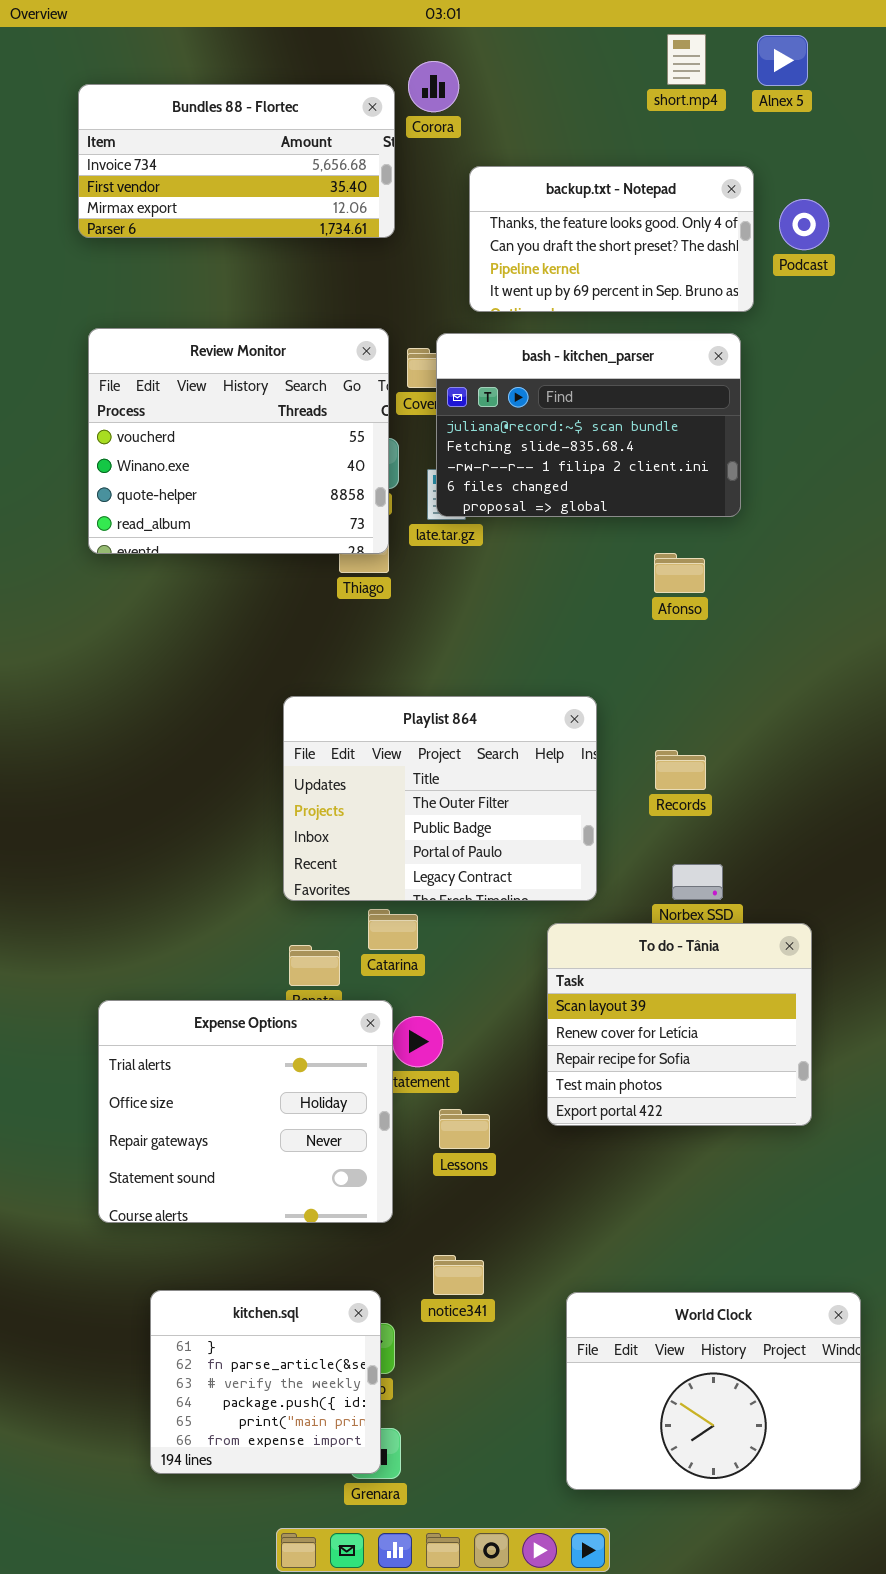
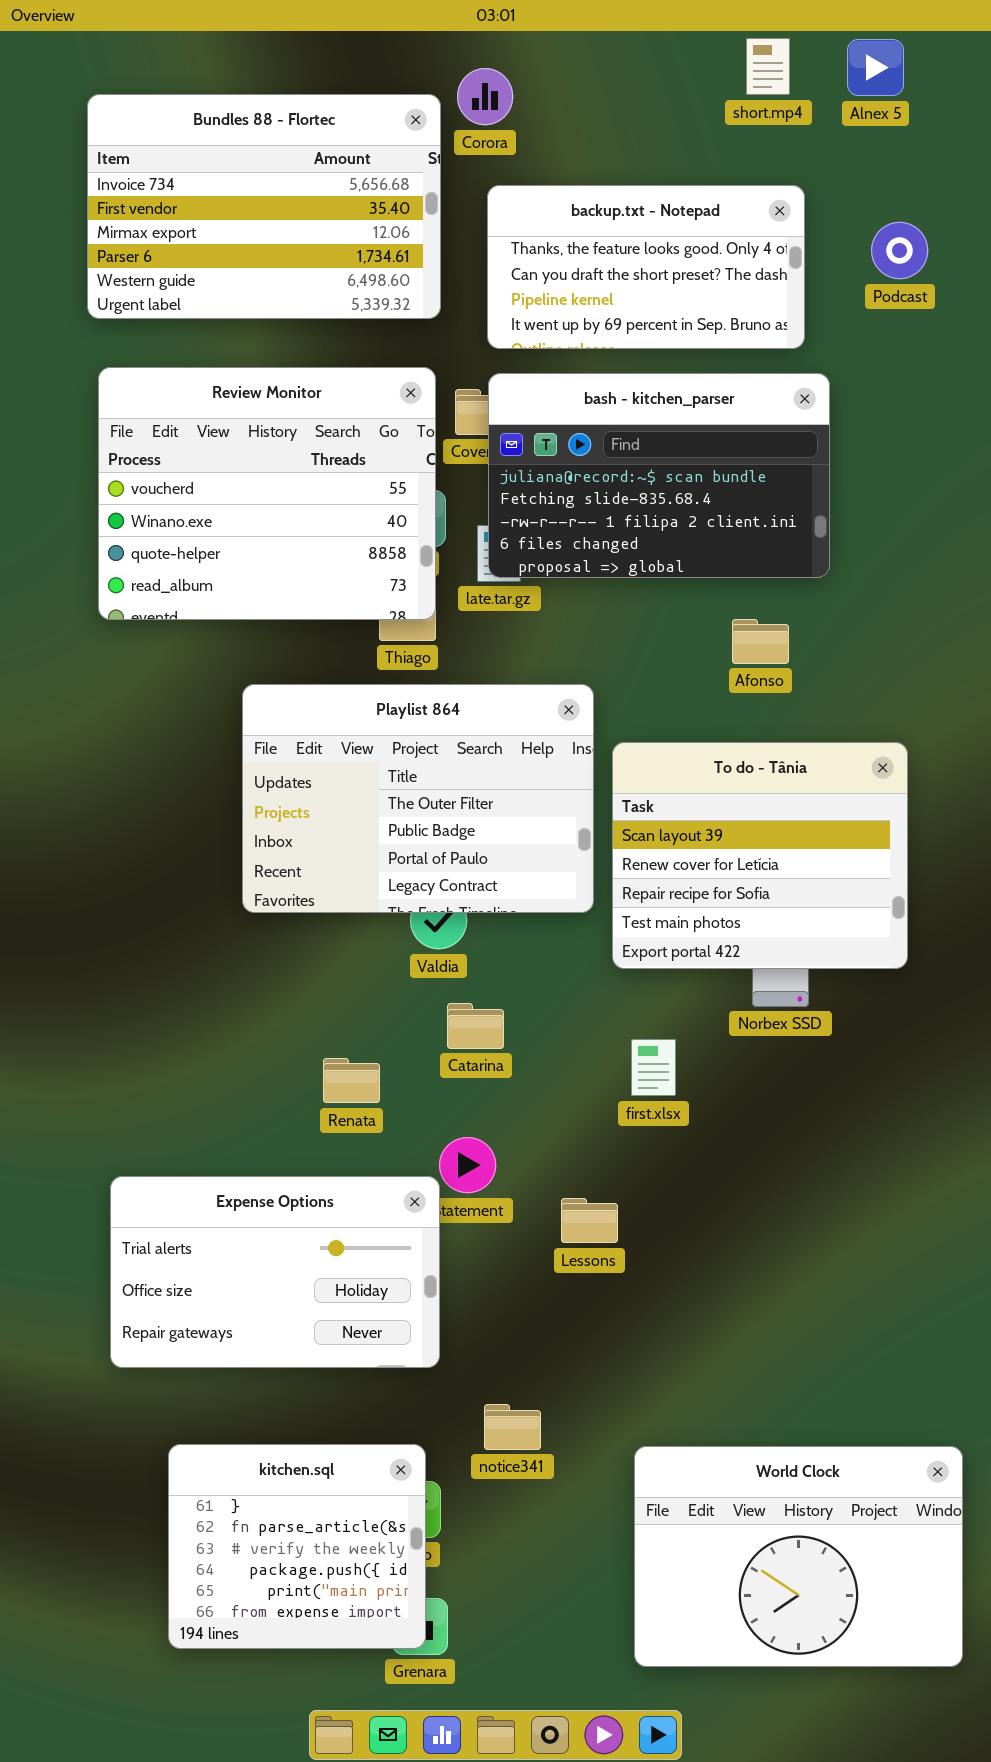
Bundles 88 - Flortec: [78,84,395,238] -> [87,94,441,319], resized
backup.txt - Notepad: [469,166,754,312] -> [487,185,805,349], moved
Playlist 864: [283,696,597,901] -> [242,684,594,913], moved
Catarina: [368,909,418,950] -> [447,1003,504,1049], moved
To do - Tânia: [547,923,812,1126] -> [612,742,908,969], moved
Expense Options: [98,1000,393,1223] -> [110,1176,440,1368], resized
Lessons: [439,1109,490,1149] -> [561,1198,618,1243], moved

